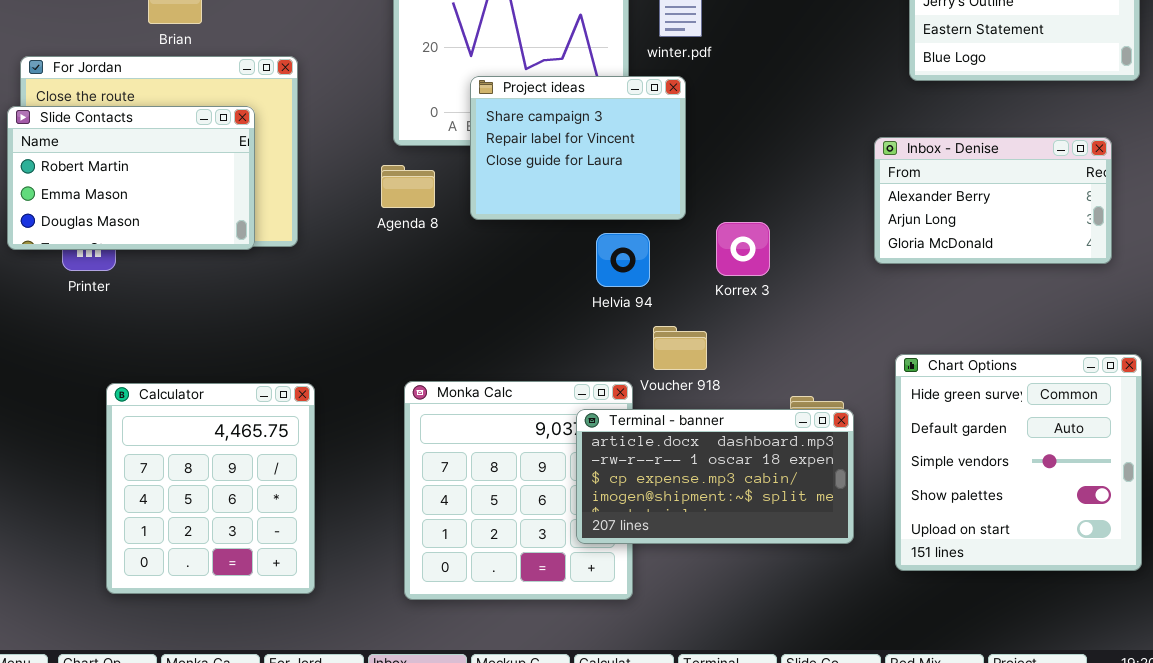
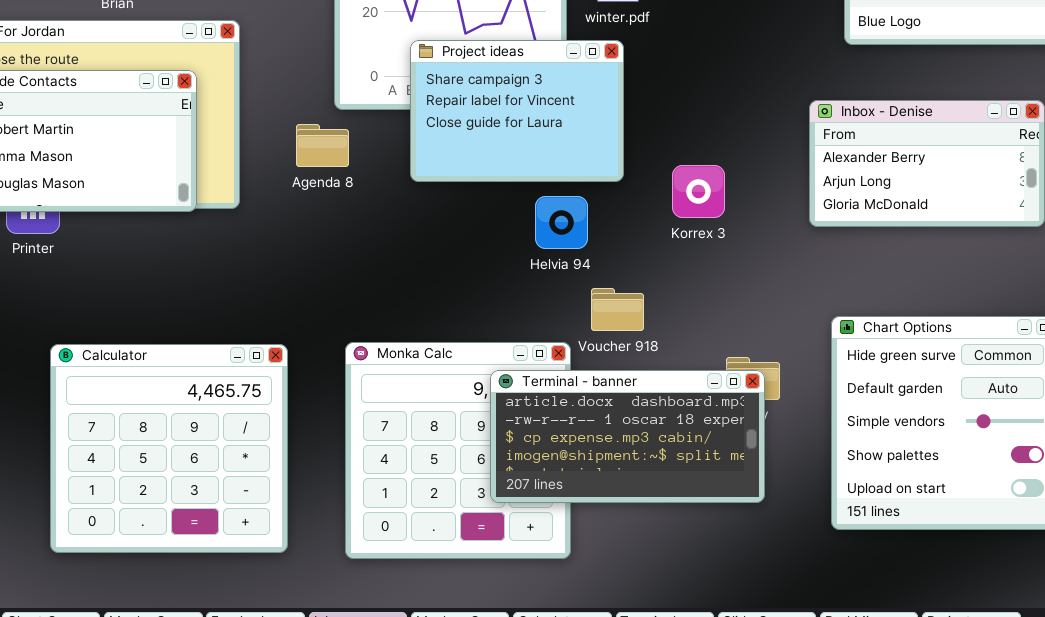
Agenda 8: [381,165,435,208] -> [296,124,349,167], moved
Korrex 3: [716,222,770,276] -> [672,165,725,218], moved
Calculator: [106,383,315,594] -> [50,344,288,553], resized
Terminal - banner: [576,409,854,544] -> [490,370,765,503], moved

